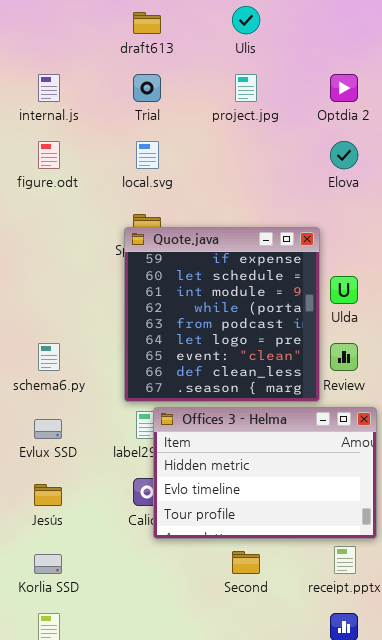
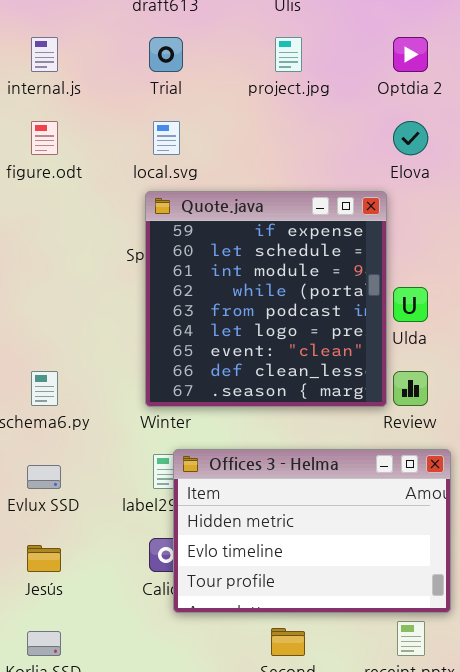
Quote.java: [124,227,320,402] -> [145,191,387,407], moved

